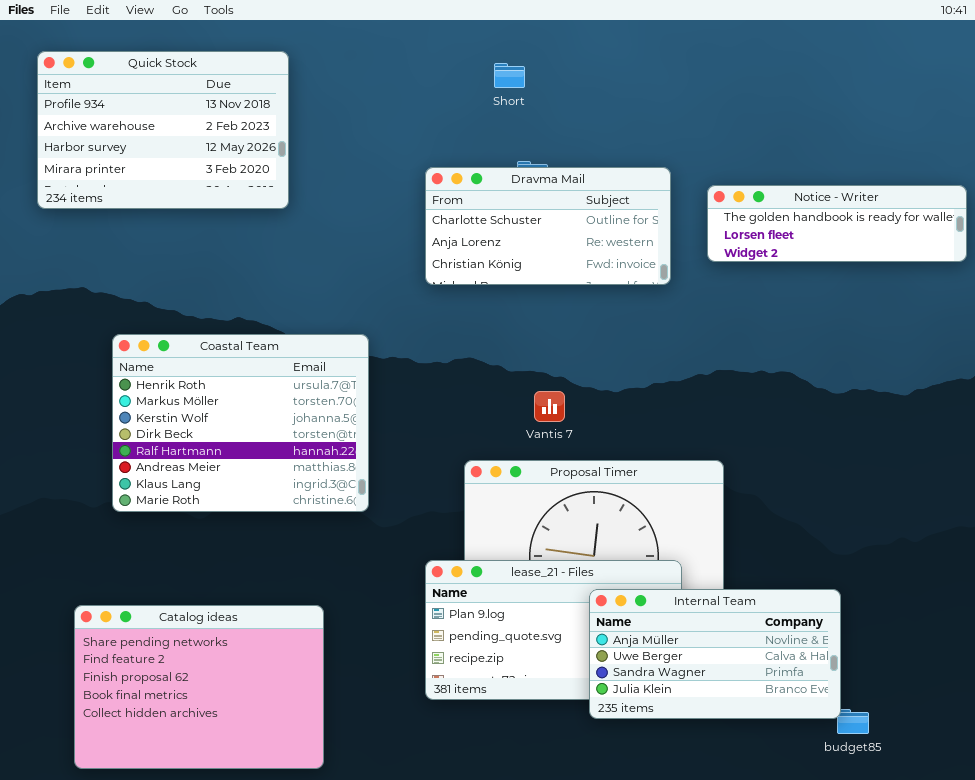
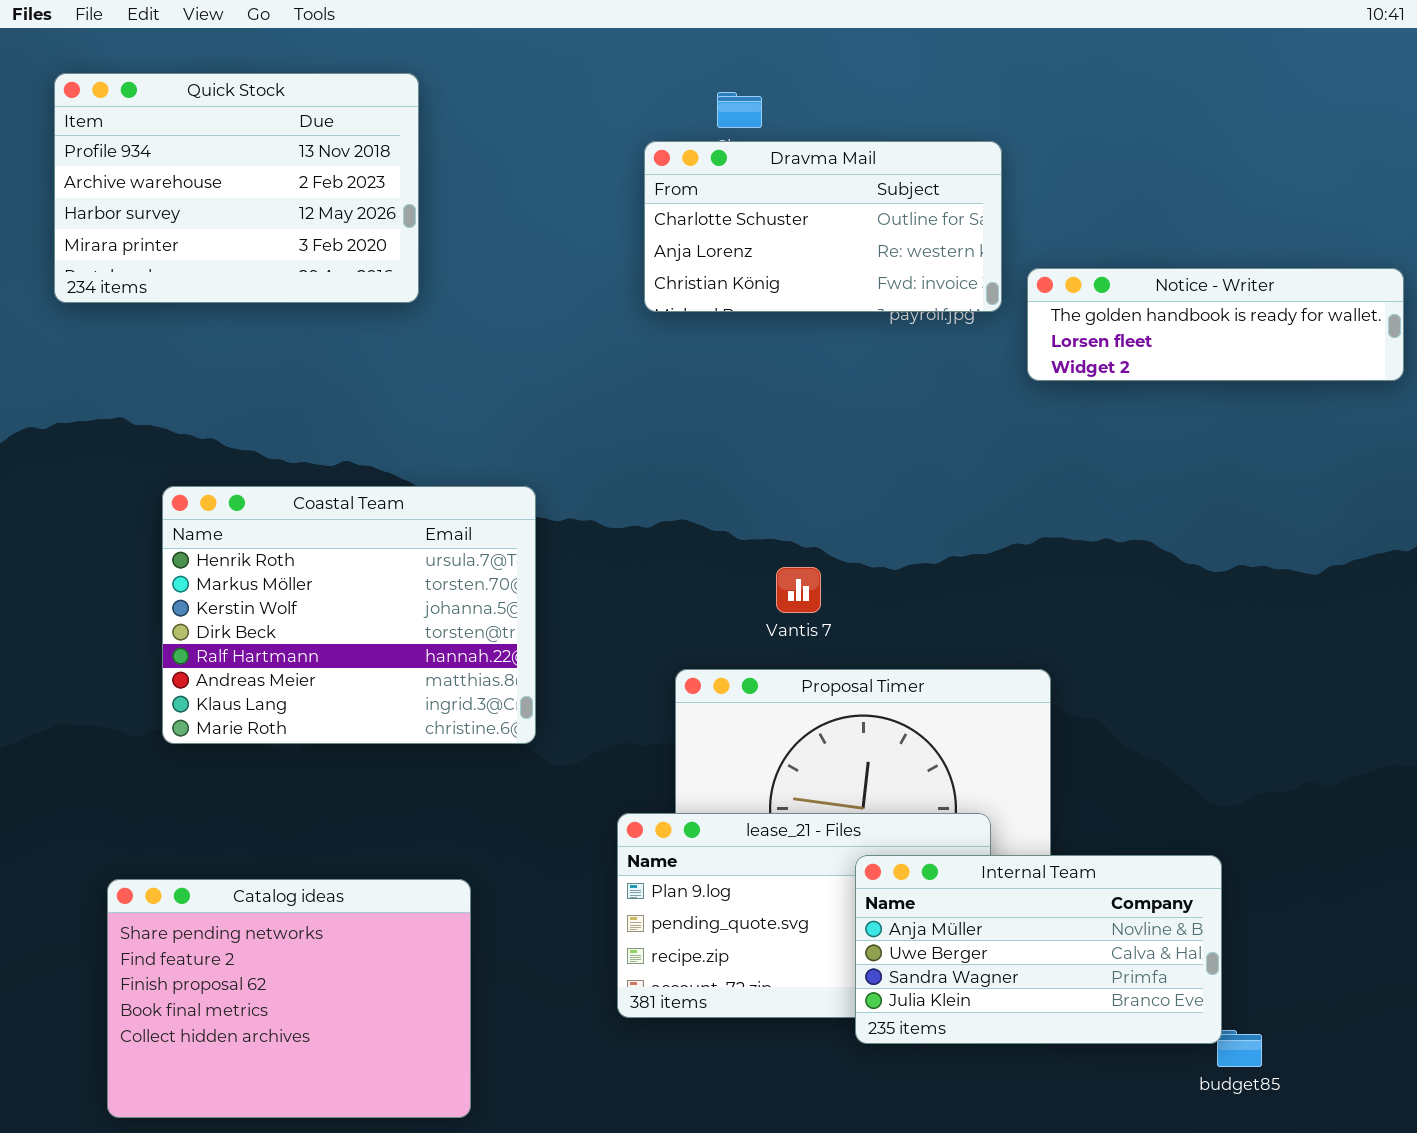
Dravma Mail: [425,167,671,285] -> [644,141,1002,312], moved

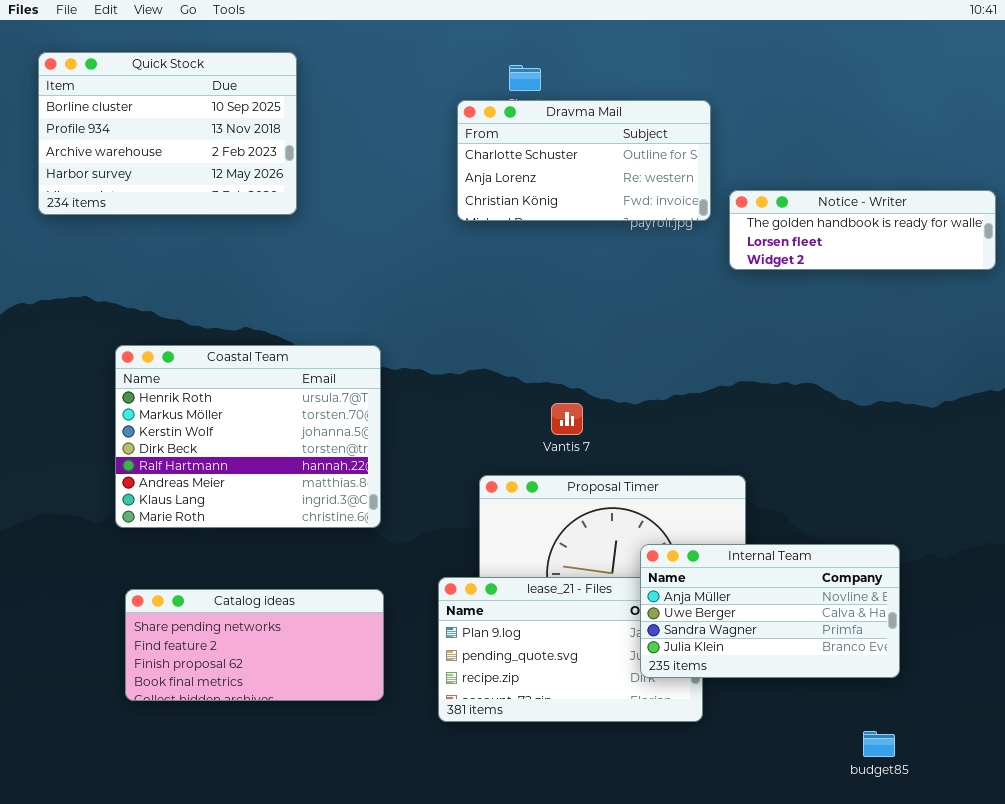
Quick Stock: [54,73,419,303] -> [38,52,297,215], scrolled up 1 row
Internal Team: [855,855,1222,1044] -> [640,544,900,678], moved
Catalog ideas: [107,879,471,1118] -> [125,589,384,701], moved, resized

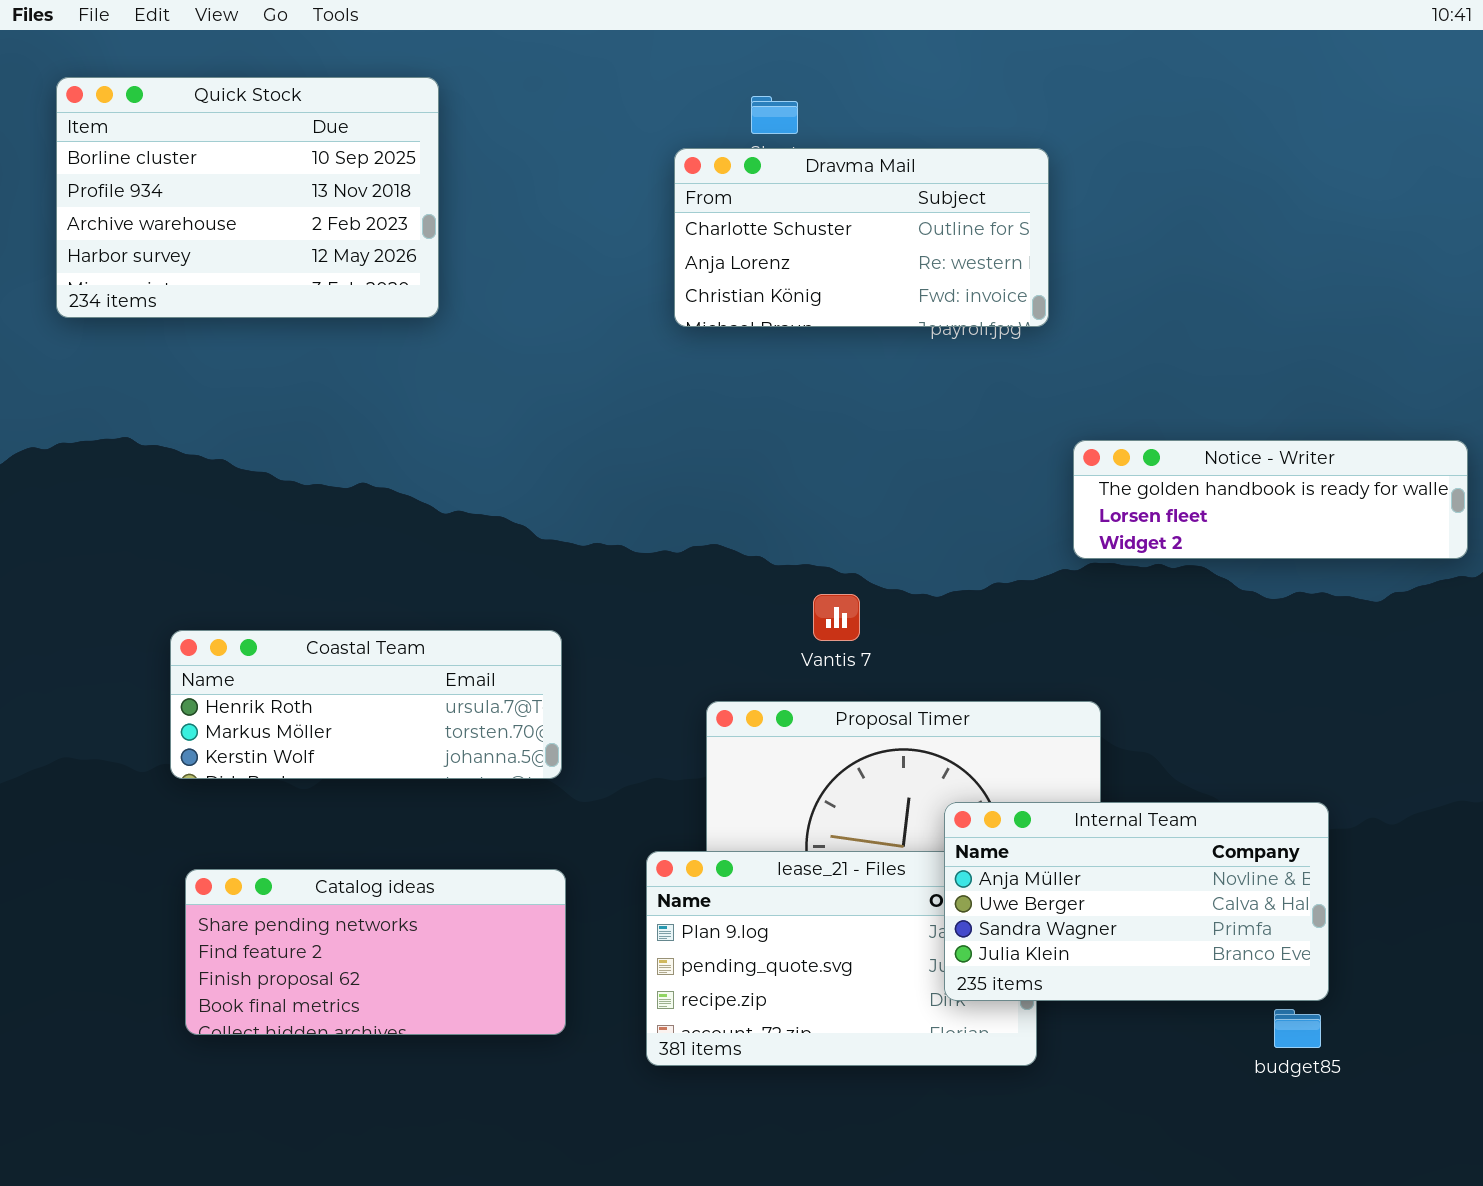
Notice - Writer: [729,190,996,270] -> [1073,440,1468,559], moved
Coastal Team: [115,345,381,528] -> [170,630,562,779], resized
budget85: [863,731,895,757] -> [1274,1009,1321,1048], moved

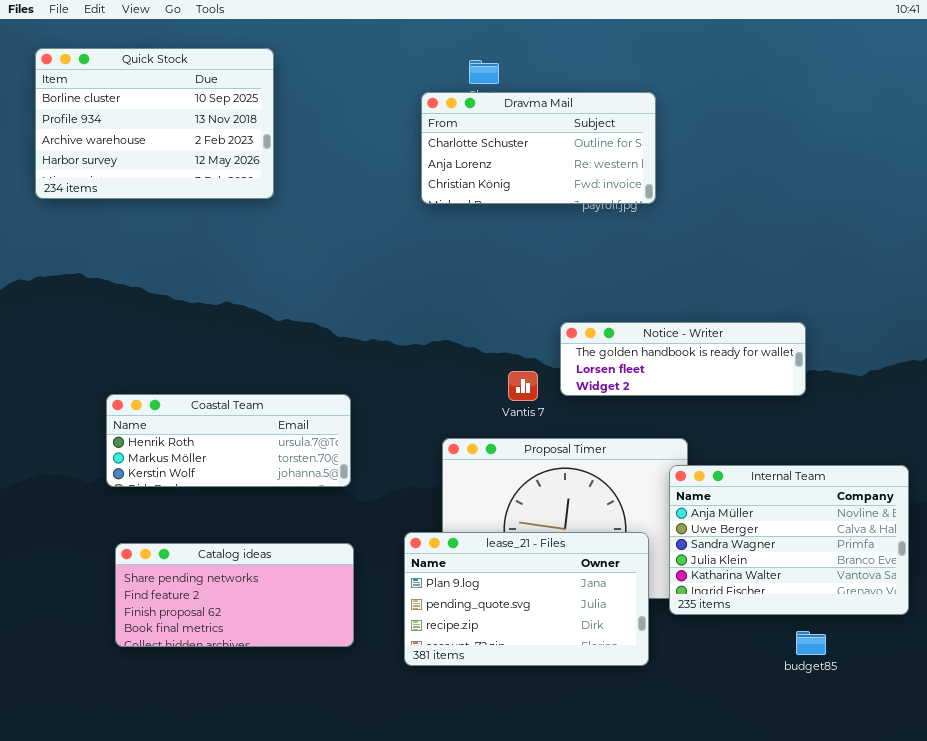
Notice - Writer: [1073,440,1468,559] -> [560,322,806,396], moved
Internal Team: [944,802,1329,1001] -> [669,465,909,615], moved, resized

